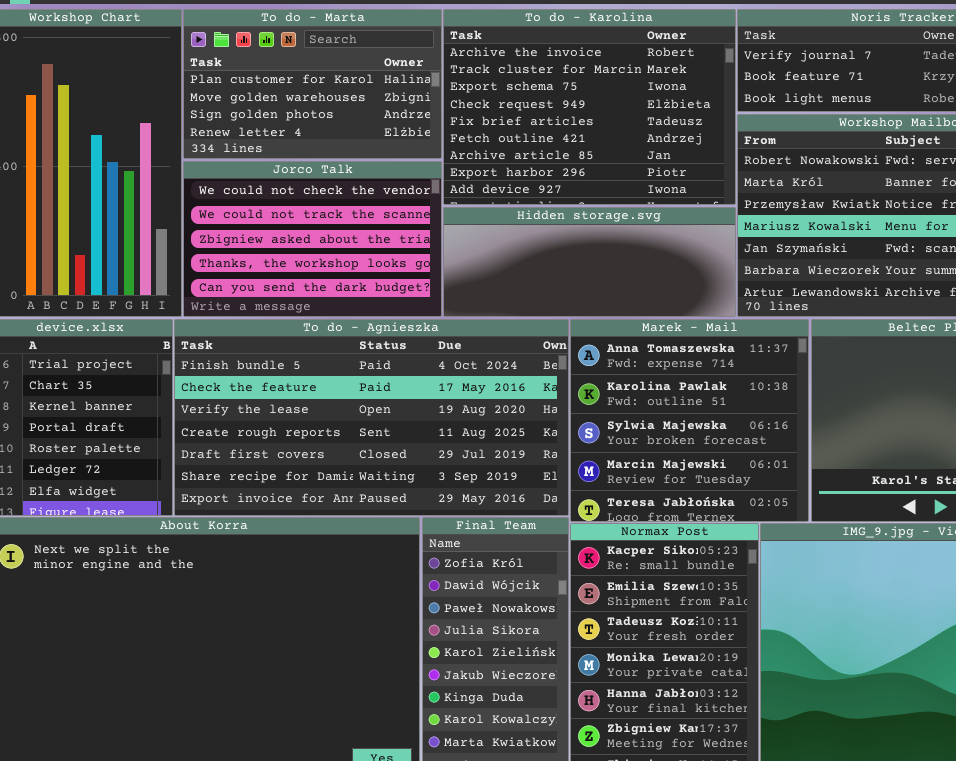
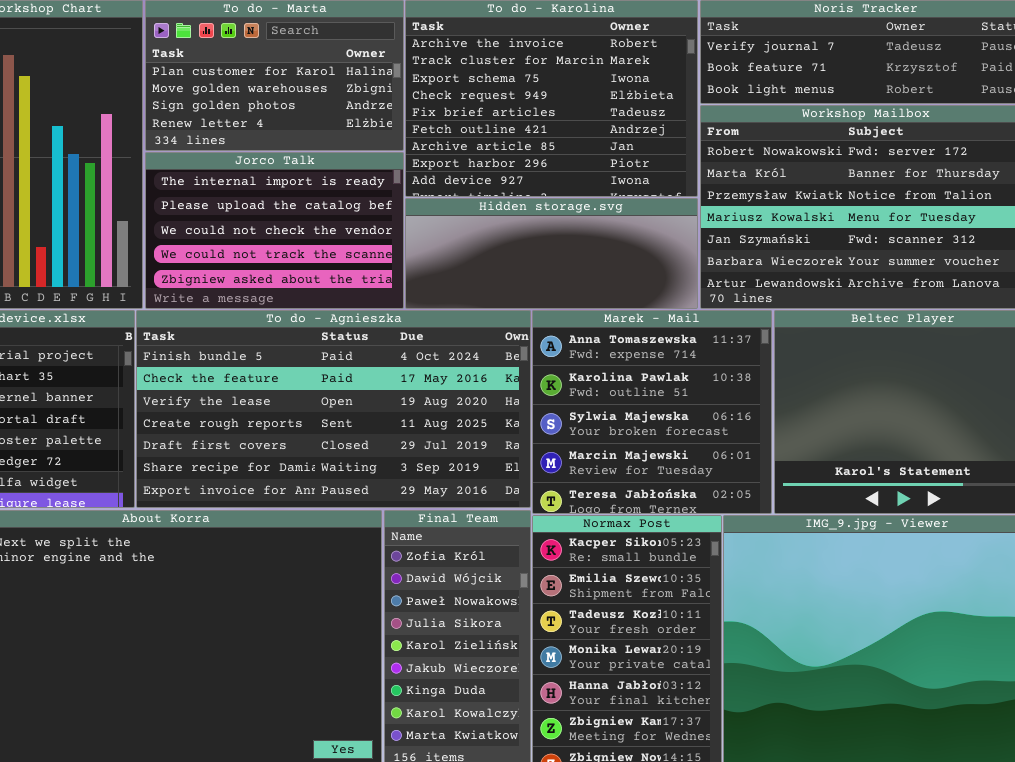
Jorco Talk: [183,161,442,317] -> [145,152,404,309], scrolled up 2 rows

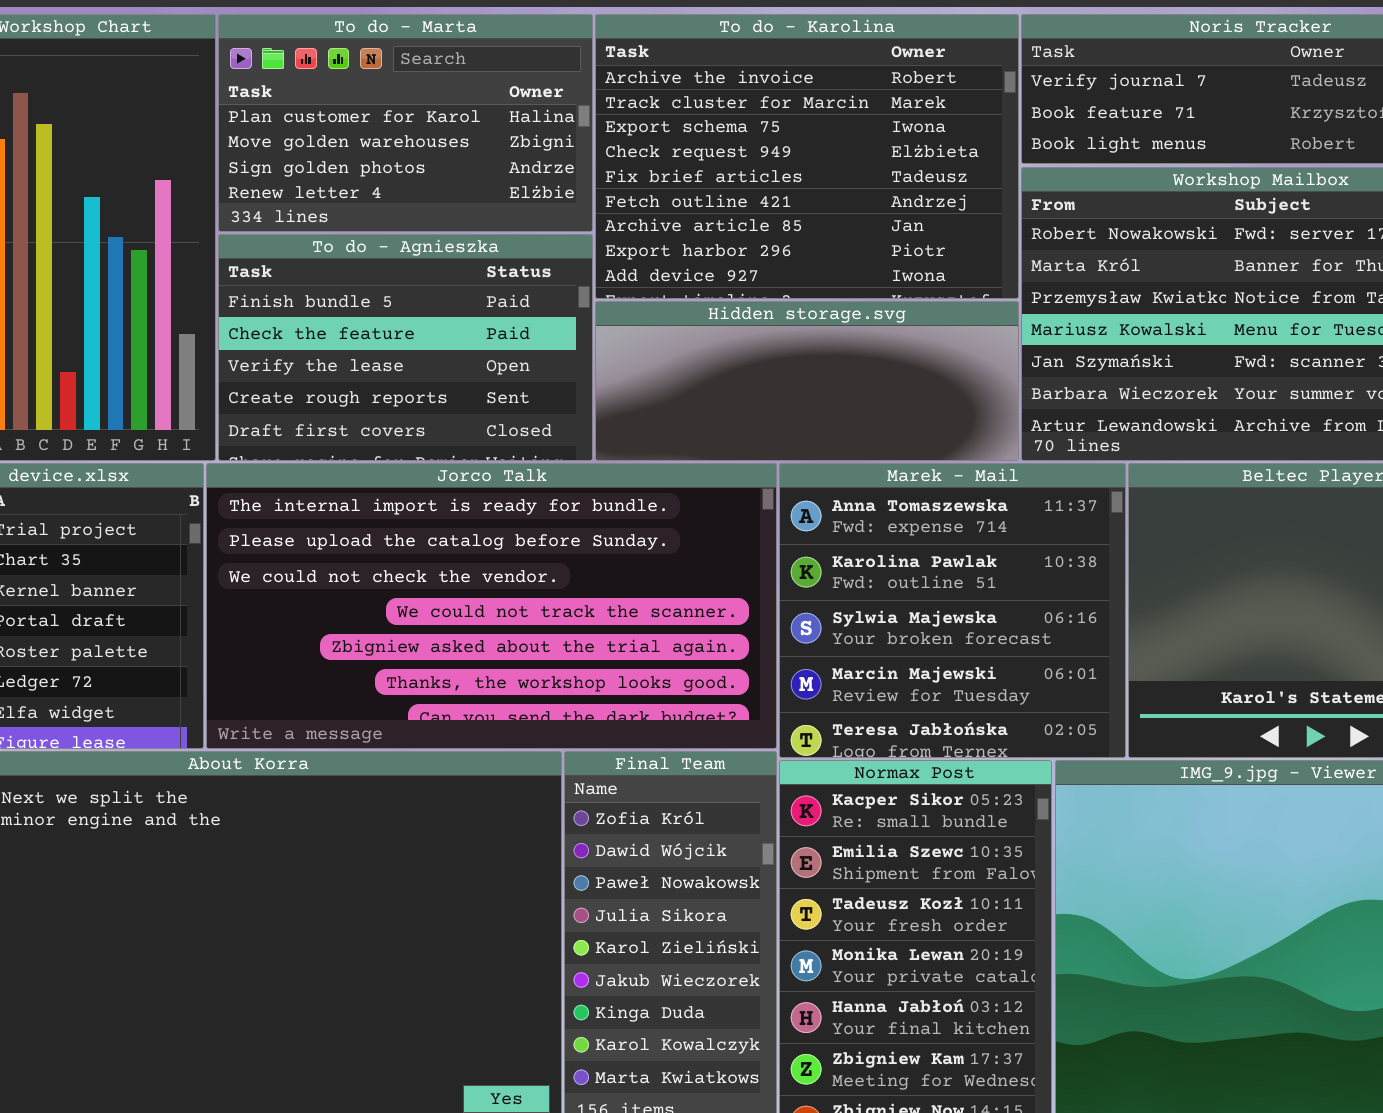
Jorco Talk: [145,152,404,309] -> [206,463,777,749], moved, resized
To do - Agnieszka: [136,310,531,508] -> [218,234,593,461], moved, resized

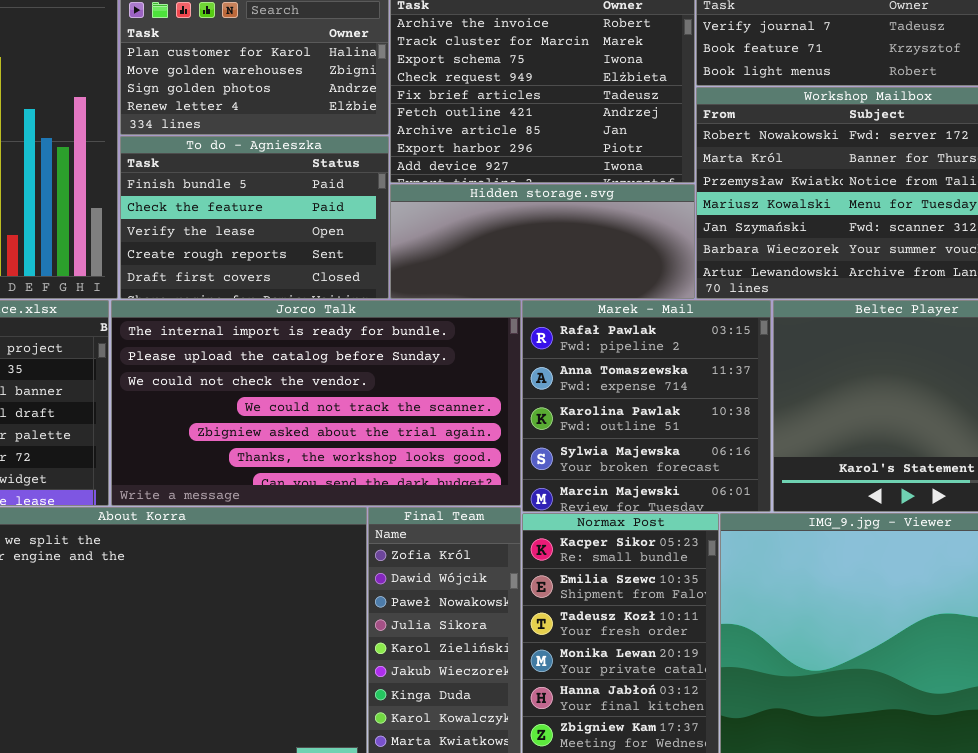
Marek - Mail: [779,463,1126,758] -> [522,300,771,512], scrolled up 1 row

